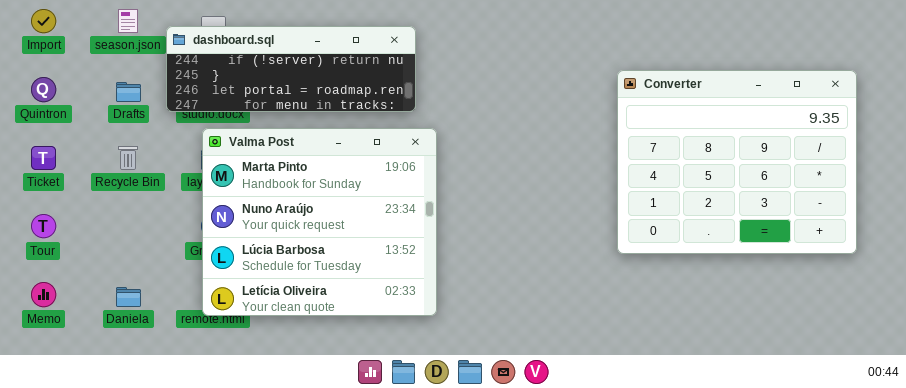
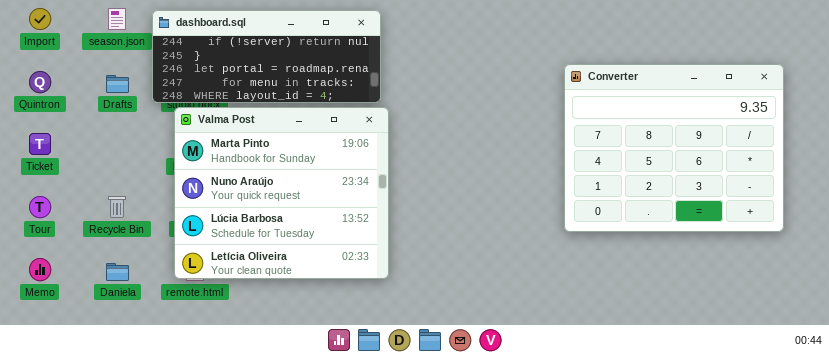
dashboard.sql: [166,26,416,112] -> [152,10,381,103], resized
Valma Post: [202,128,437,316] -> [174,107,389,279], moved
Recycle Bin: [118,146,138,170] -> [108,196,126,218], moved

